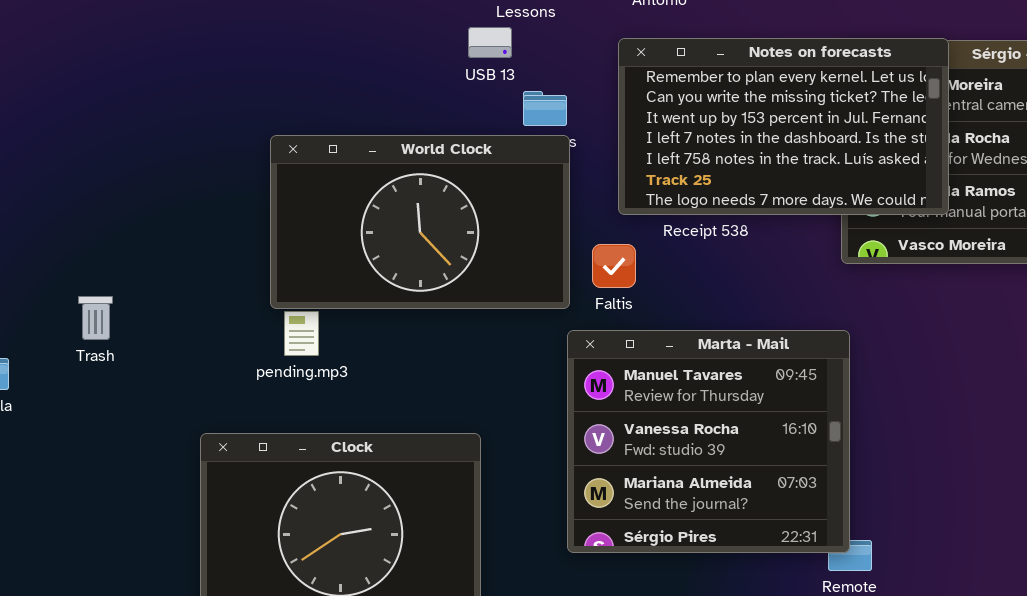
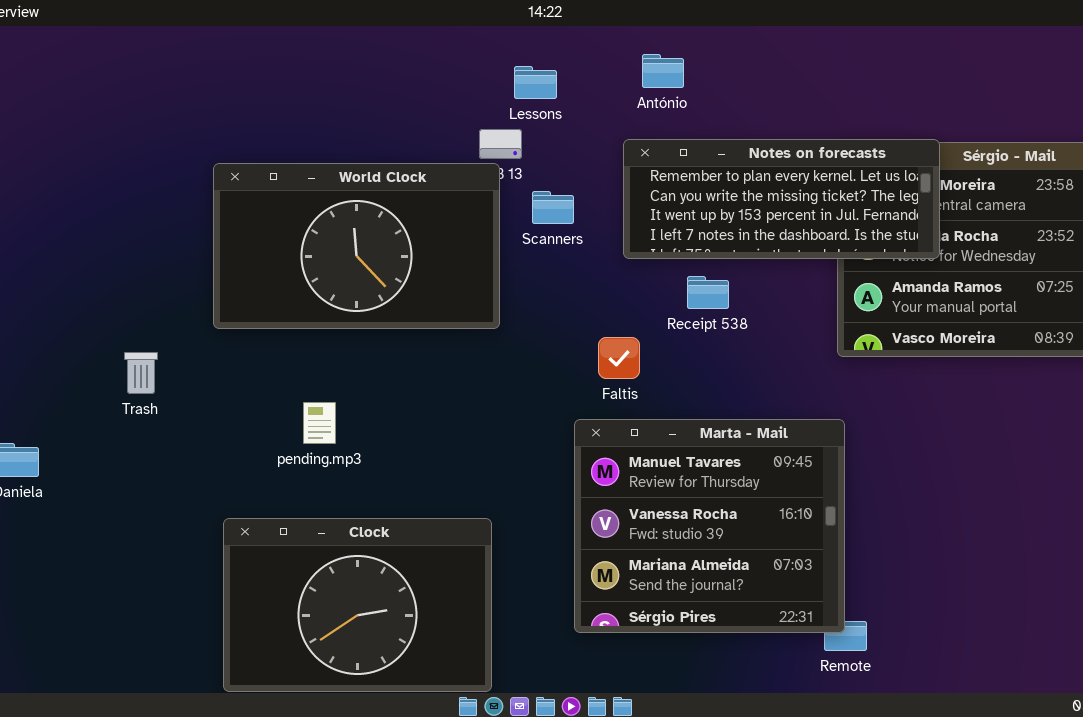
Notes on forecasts: [618,38,949,215] -> [623,139,940,259], resized
World Clock: [270,135,570,309] -> [213,163,500,329], moved
Trash: [78,296,113,340] -> [124,352,158,394], moved

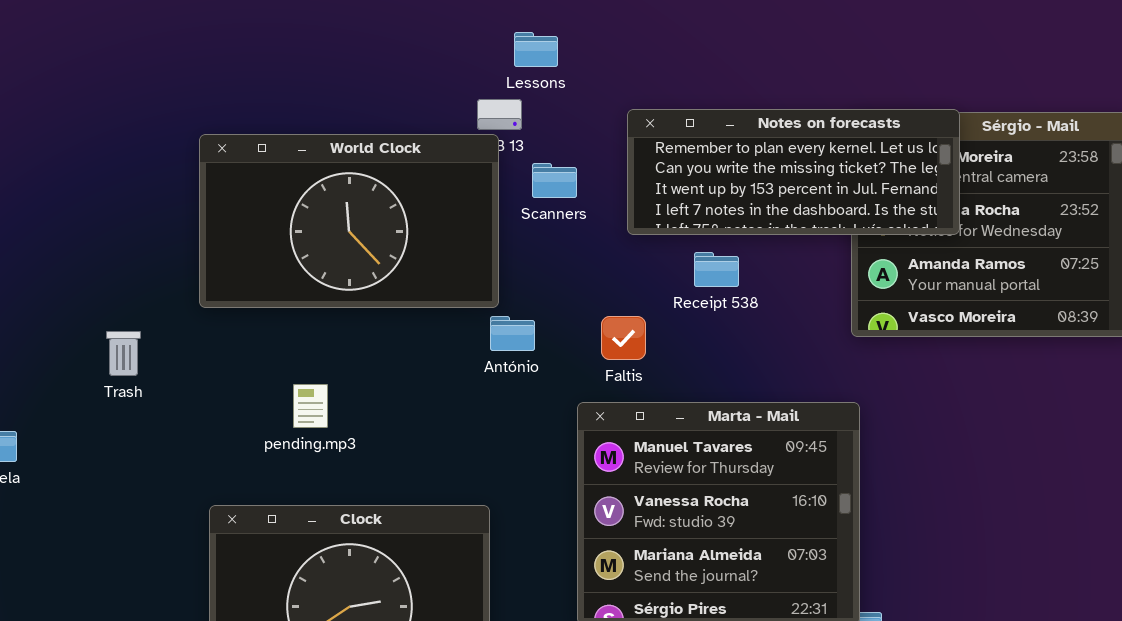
António: [642,54,684,88] -> [490,316,535,351], moved

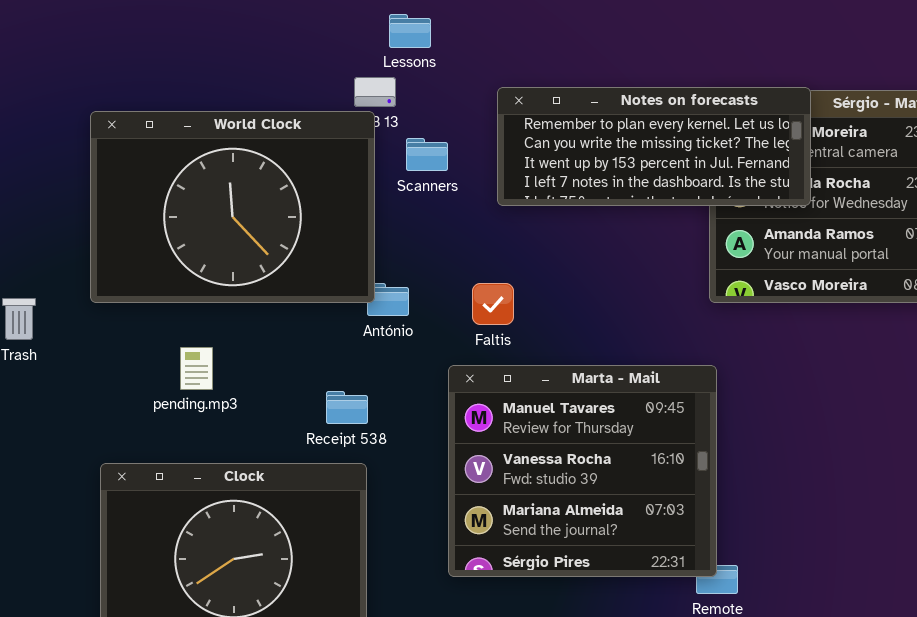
World Clock: [199,134,499,308] -> [90,111,375,303], resized
Receipt 538: [694,252,739,287] -> [326,391,368,424], moved

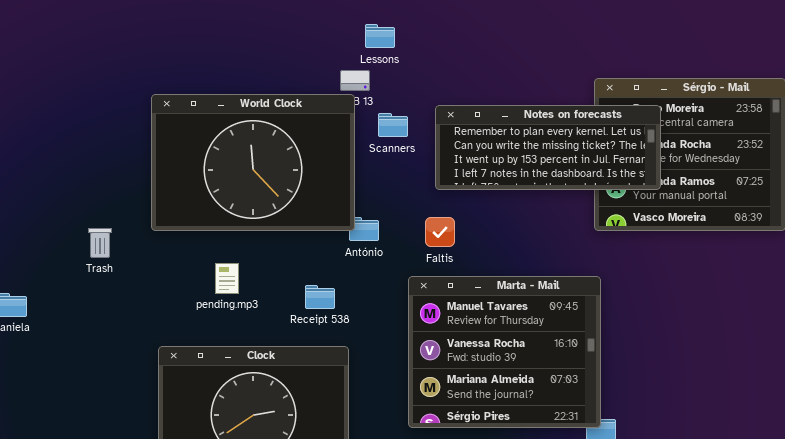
Notes on forecasts: [497,87,811,206] -> [435,105,661,190], moved
Receipt 538: [326,391,368,424] -> [305,285,335,309], moved

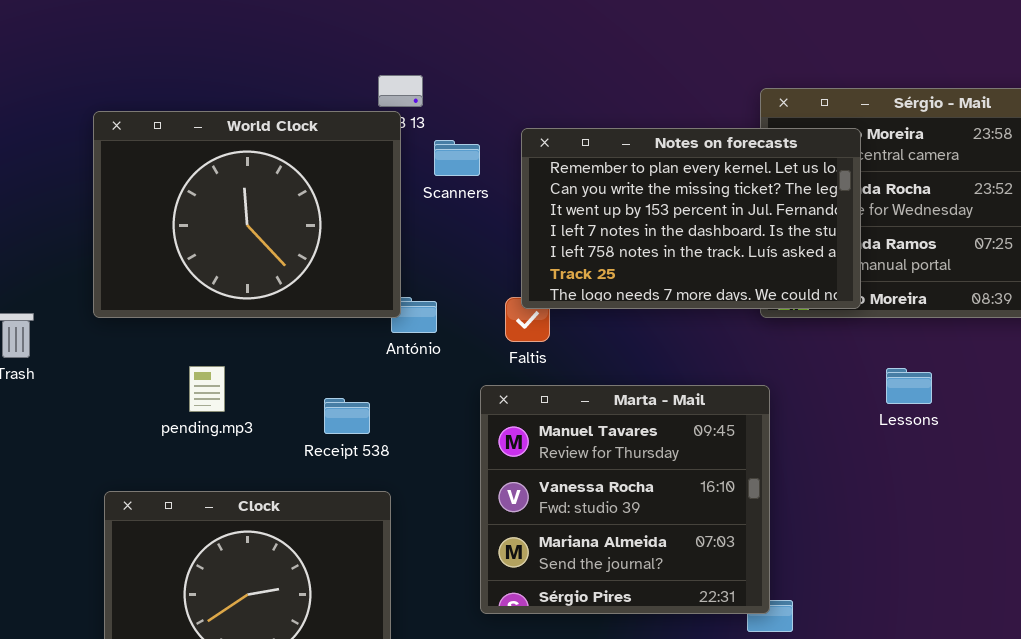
Lessons: [365,24,395,48] -> [886,368,932,404], moved
Notes on forecasts: [435,105,661,190] -> [521,128,861,309], resized

